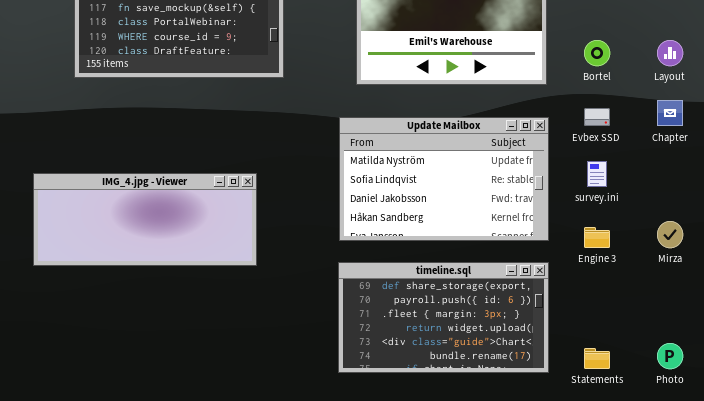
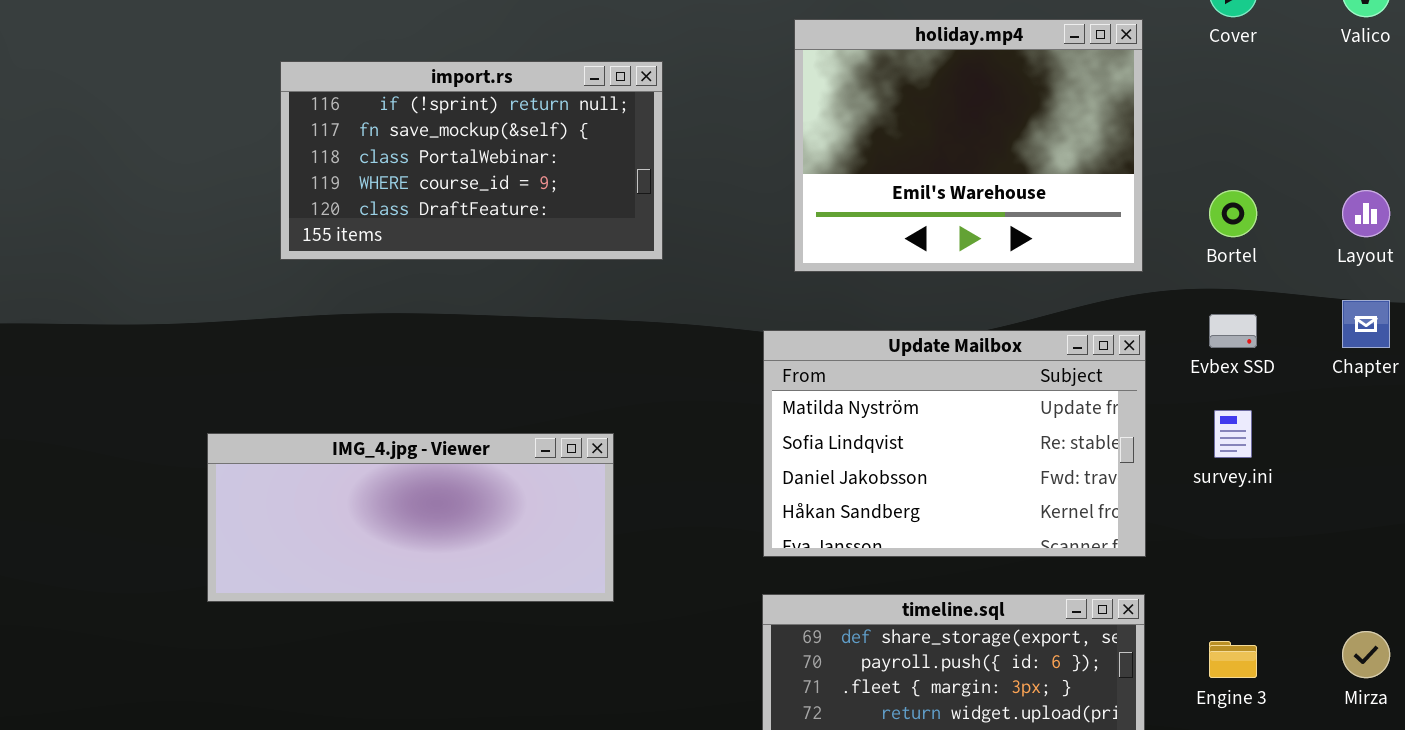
Mirza: [657,221,683,248] -> [1342,631,1390,678], moved
Engine 3: [584,227,610,248] -> [1209,641,1257,678], moved

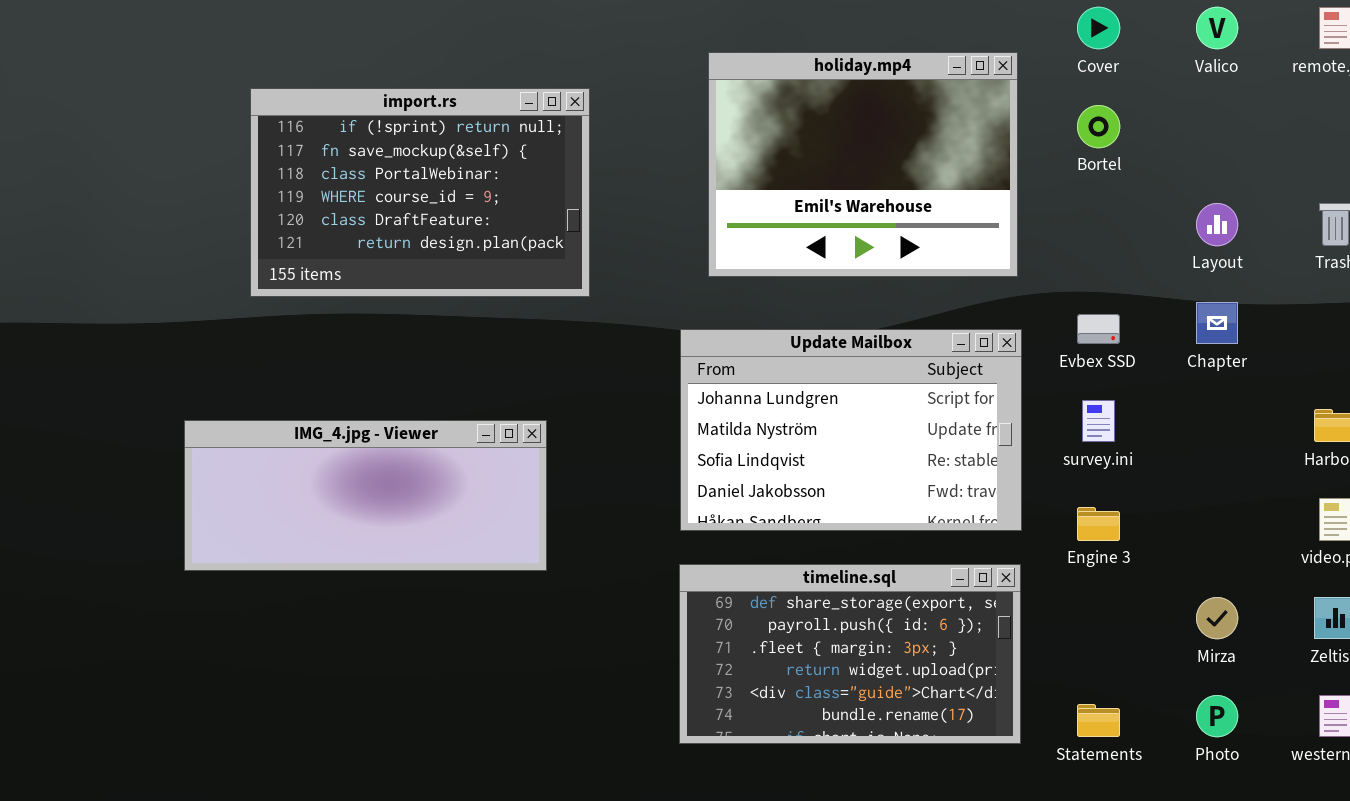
import.rs: [280,61,663,260] -> [250,88,590,297], resized
Bortel: [1209,190,1257,237] -> [1077,105,1120,148], moved
Update Mailbox: [763,330,1146,557] -> [680,329,1022,531], scrolled up 1 row
Engine 3: [1209,641,1257,678] -> [1077,507,1120,541], moved

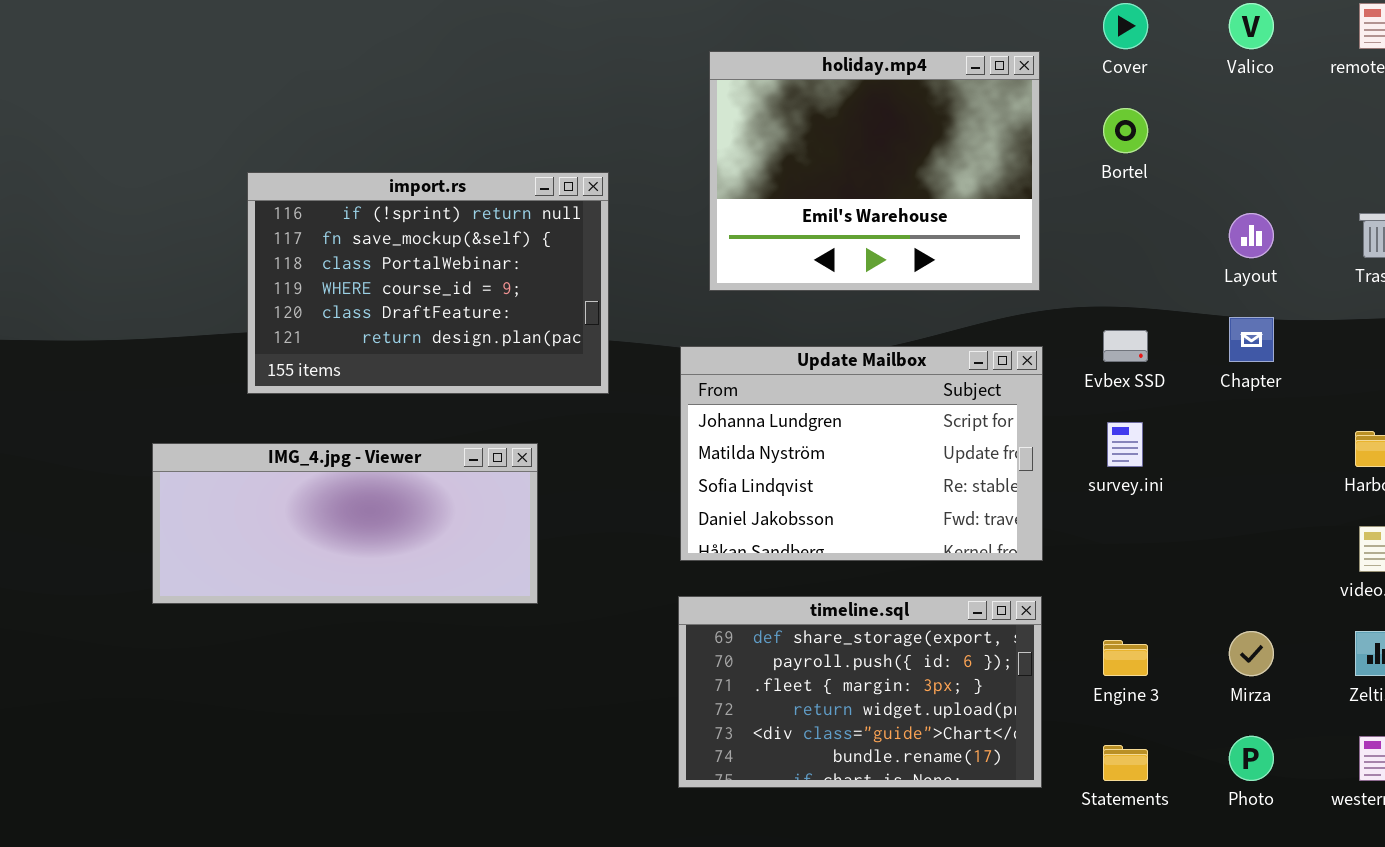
import.rs: [250,88,590,297] -> [247,172,609,394], moved
Engine 3: [1077,507,1120,541] -> [1103,640,1148,676], moved

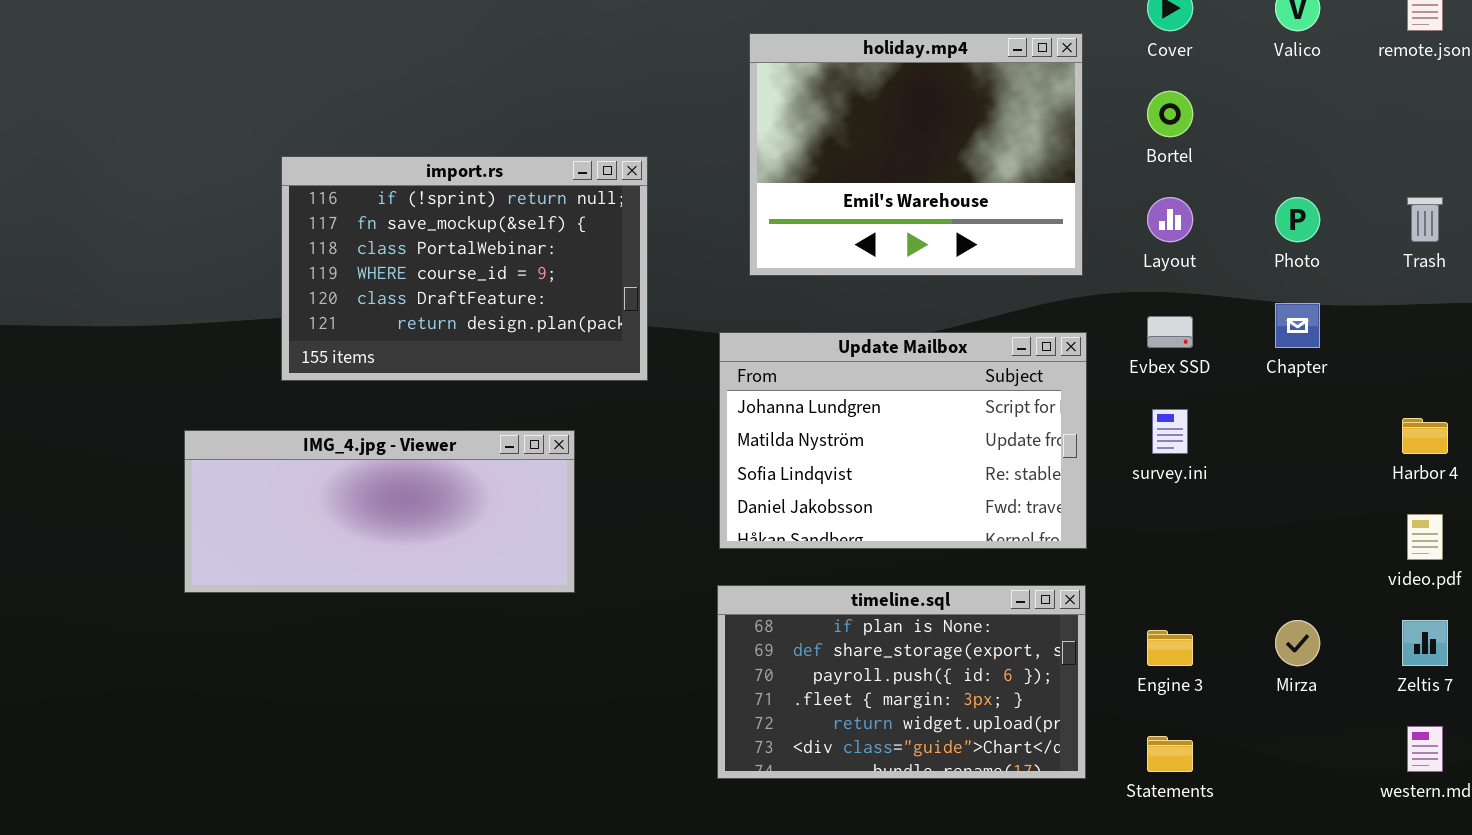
Layout: [1229,213,1274,258] -> [1147,197,1193,242], moved
timeline.sql: [678,596,1042,788] -> [717,585,1086,779], scrolled up 1 row
Photo: [1229,736,1274,781] -> [1275,197,1320,242], moved

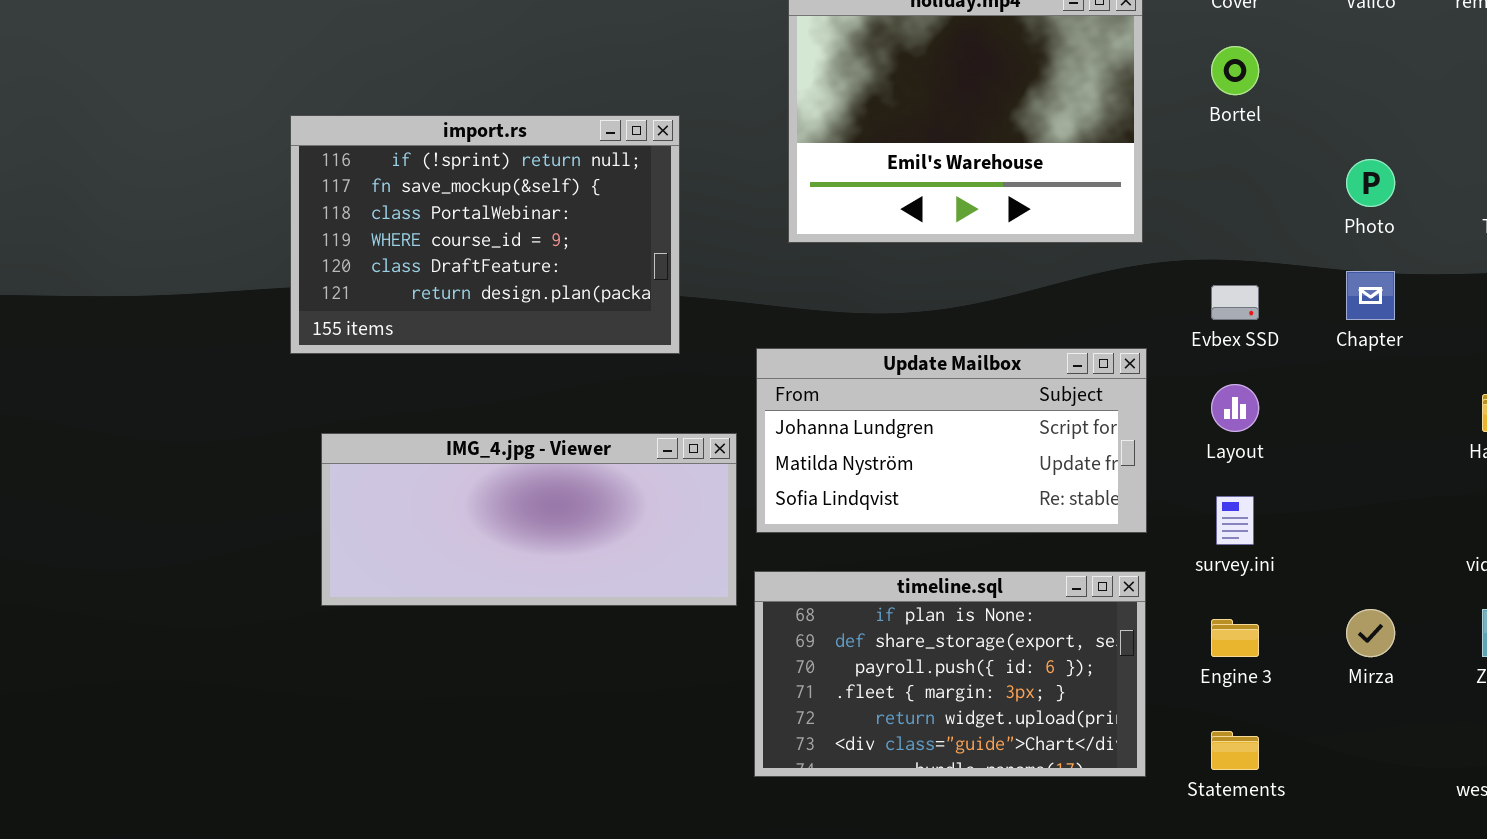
Layout: [1147,197,1193,242] -> [1211,384,1259,432], moved
Update Mailbox: [719,332,1087,549] -> [756,348,1147,533], resized
survey.ini: [1152,409,1188,454] -> [1216,496,1254,545], moved
IMG_4.jpg - Viewer: [184,430,575,593] -> [321,433,737,606], moved

